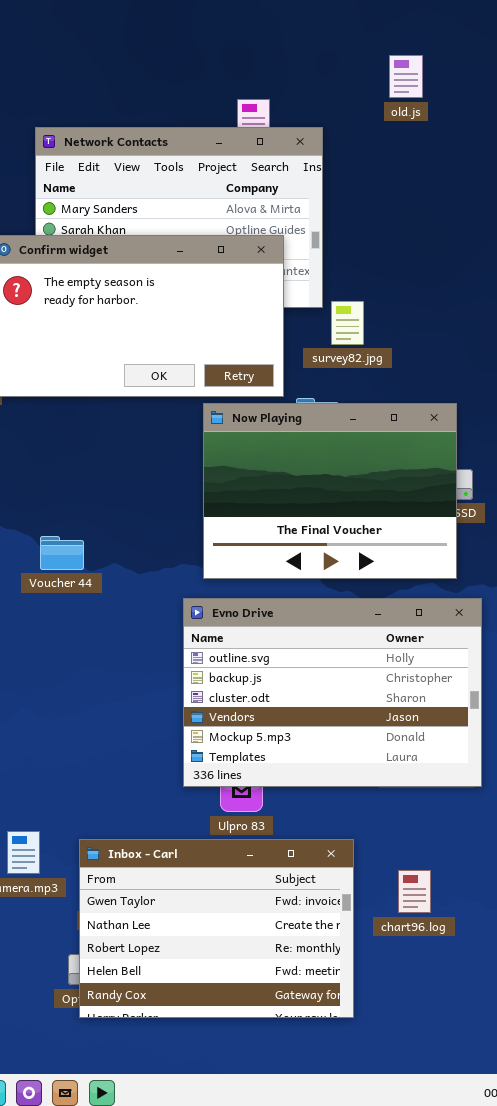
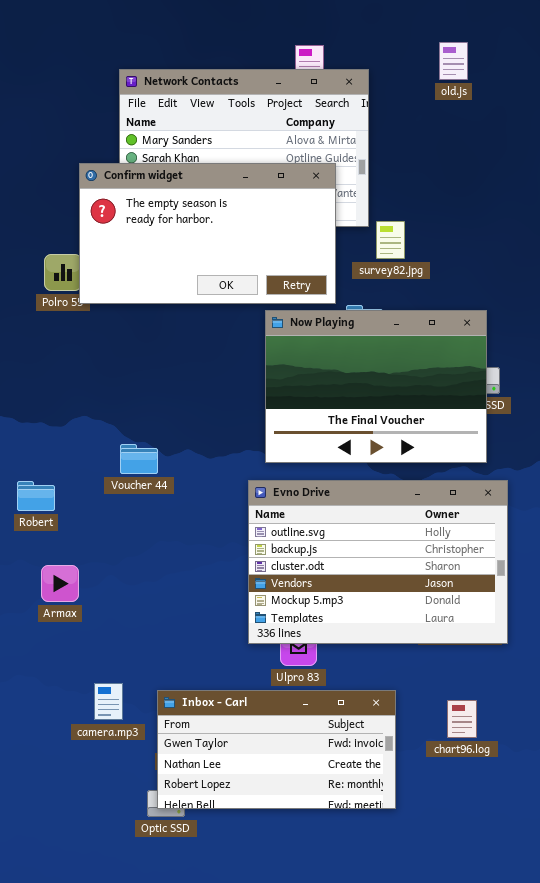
old.js: [389,55,423,98] -> [439,42,468,80], moved
Voucher 44: [40,536,84,570] -> [120,444,158,474], moved
Inbox - Carl: [79,839,354,1018] -> [157,690,396,809], resized
chart96.log: [398,870,431,913] -> [447,700,477,738], moved

